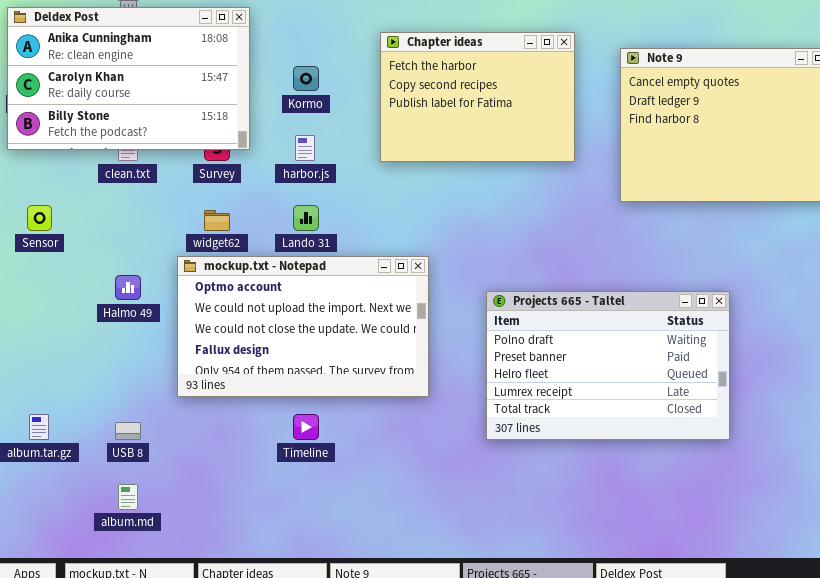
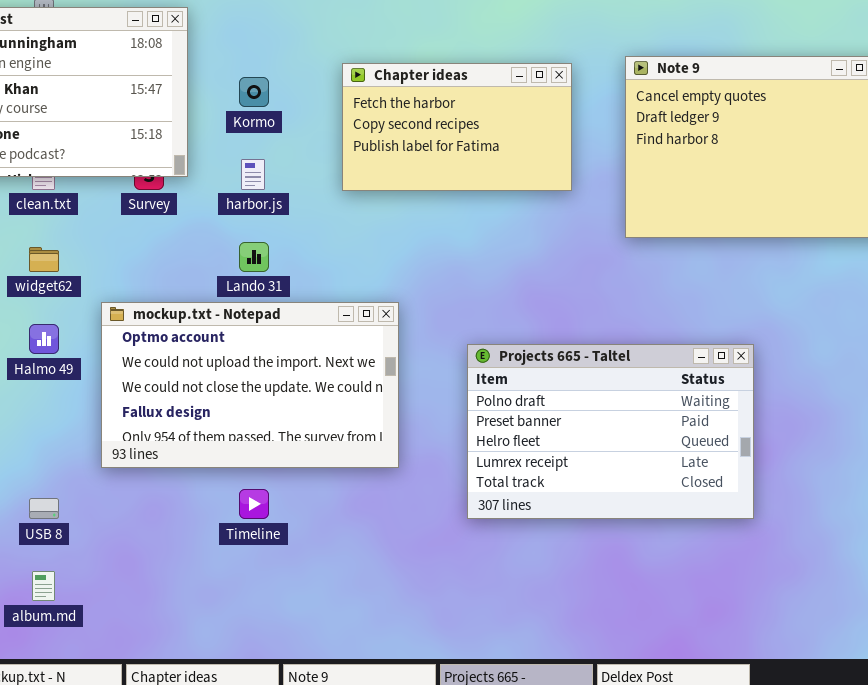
Chapter ideas: [380,32,575,162] -> [342,63,572,191], resized
widget62: [204,210,230,231] -> [29,247,59,272], moved

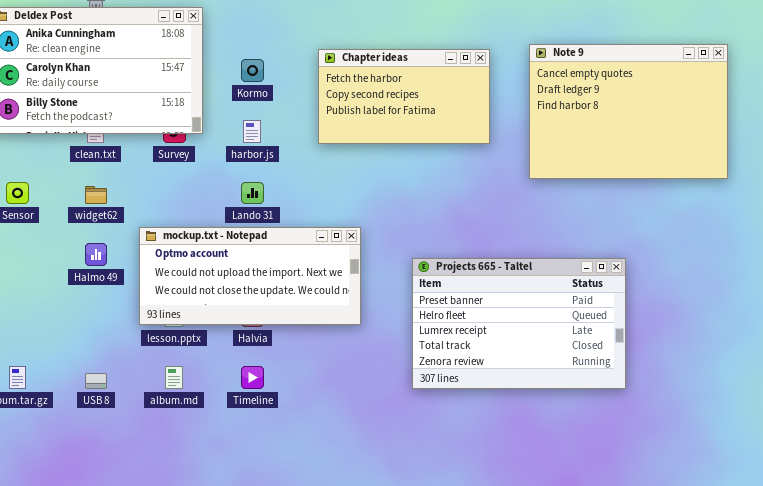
mockup.txt - Notepad: [101,302,399,468] -> [139,227,361,325], resized
Projects 665 - Taltel: [467,344,754,519] -> [412,258,626,389], scrolled down 1 row
album.md: [32,571,55,601] -> [165,366,183,389], moved

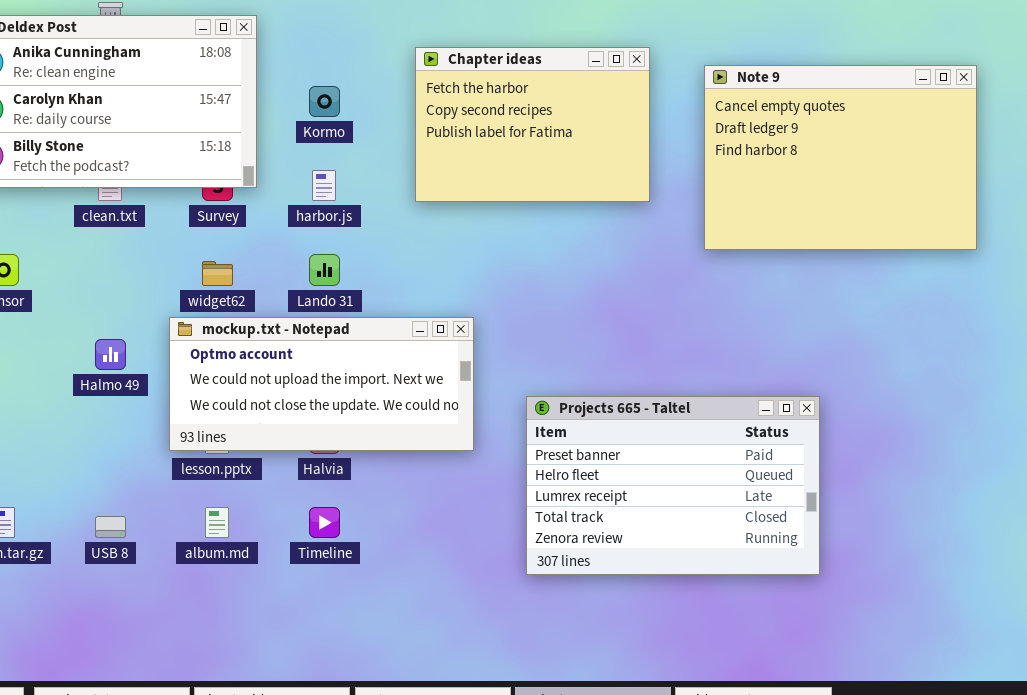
Chapter ideas: [318,49,490,144] -> [415,47,650,202], resized
widget62: [85,186,107,204] -> [202,261,233,286], moved
Projects 665 - Taltel: [412,258,626,389] -> [526,396,820,575], moved

